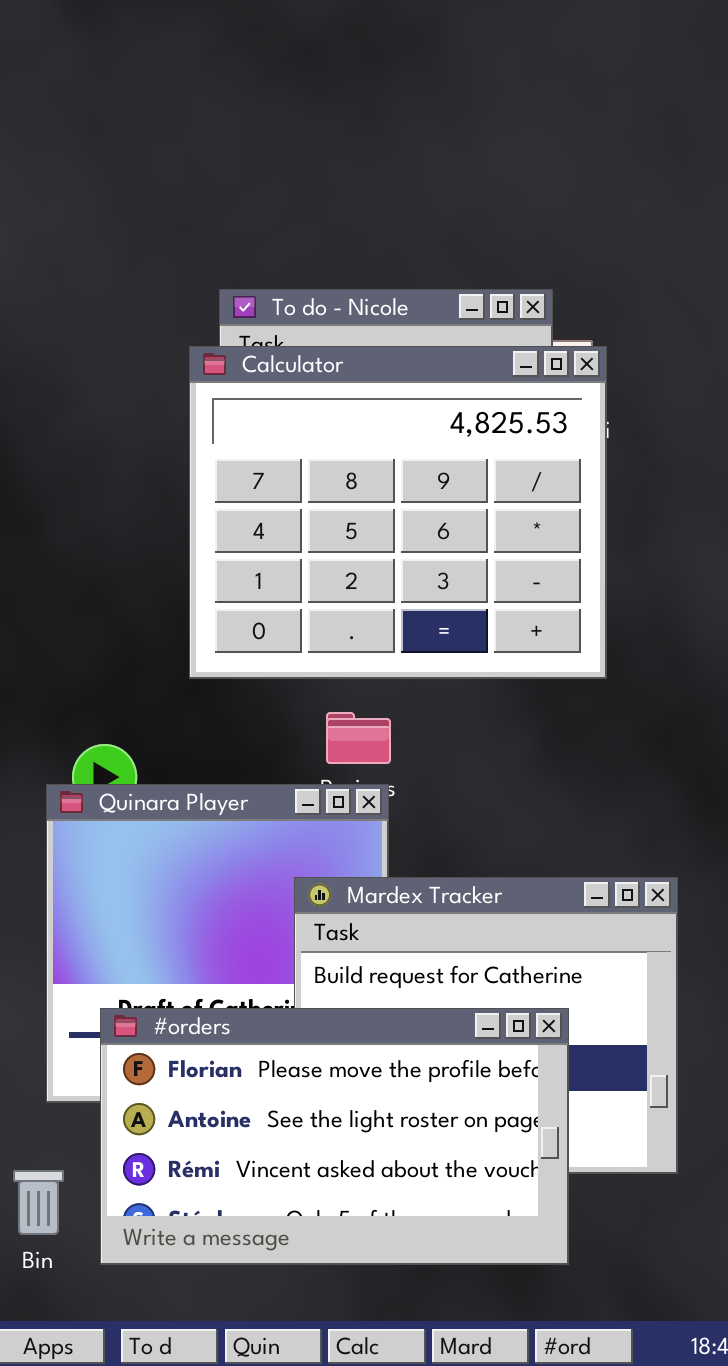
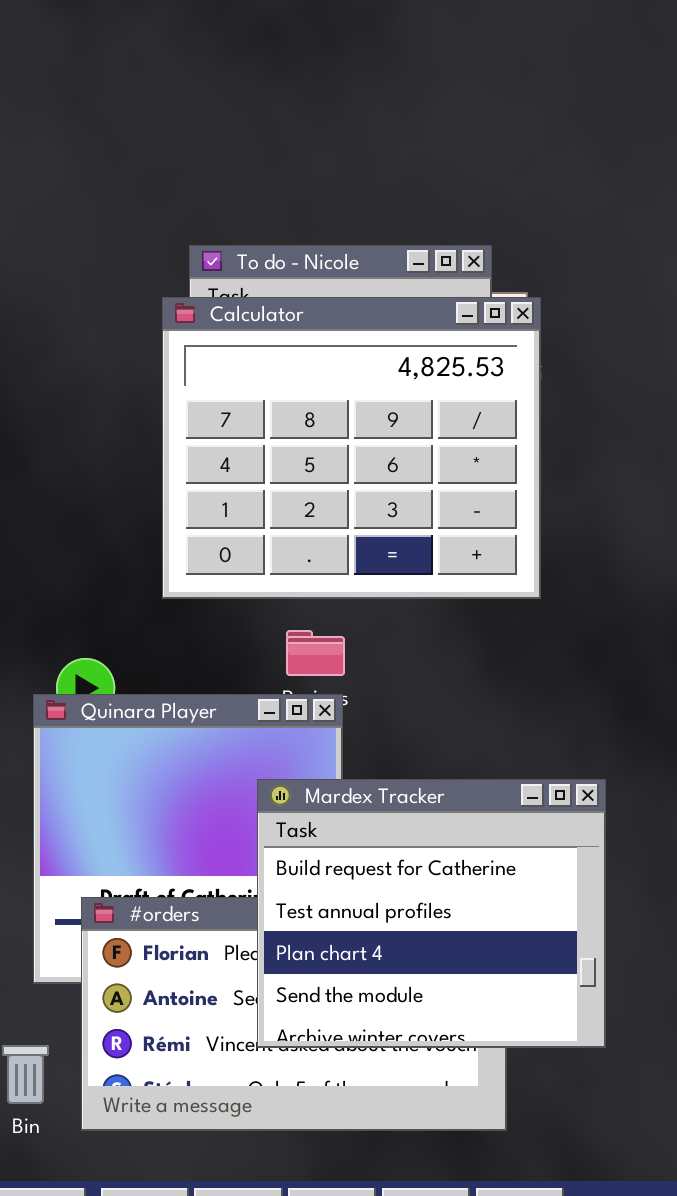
Mardex Tracker: [294,877,678,1174] -> [257,779,606,1048], raised

